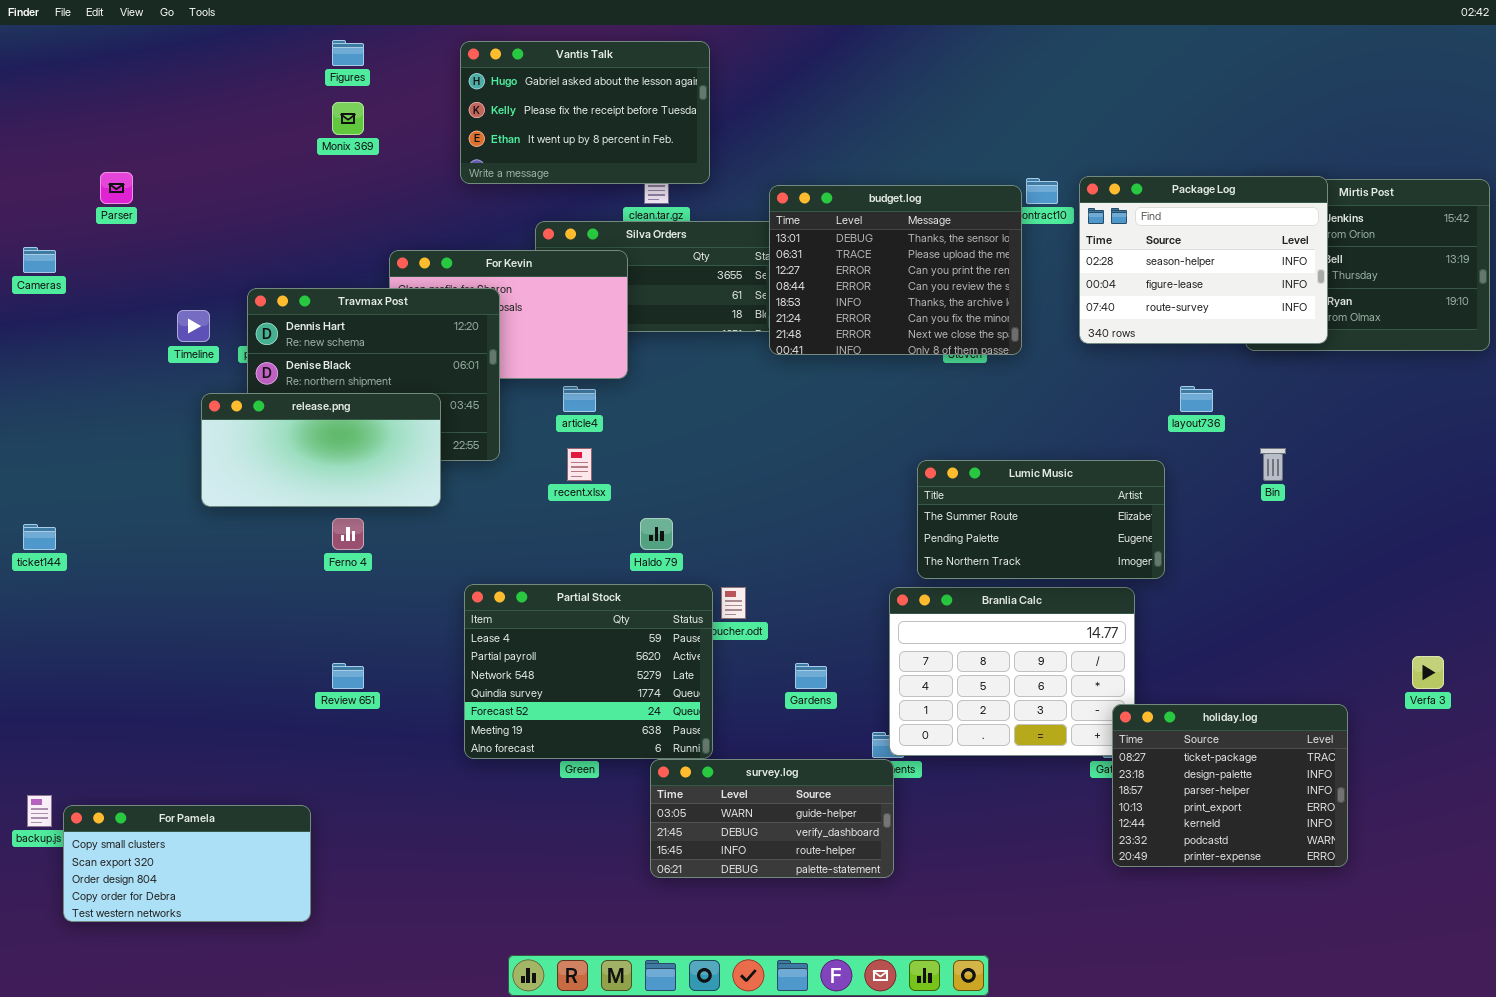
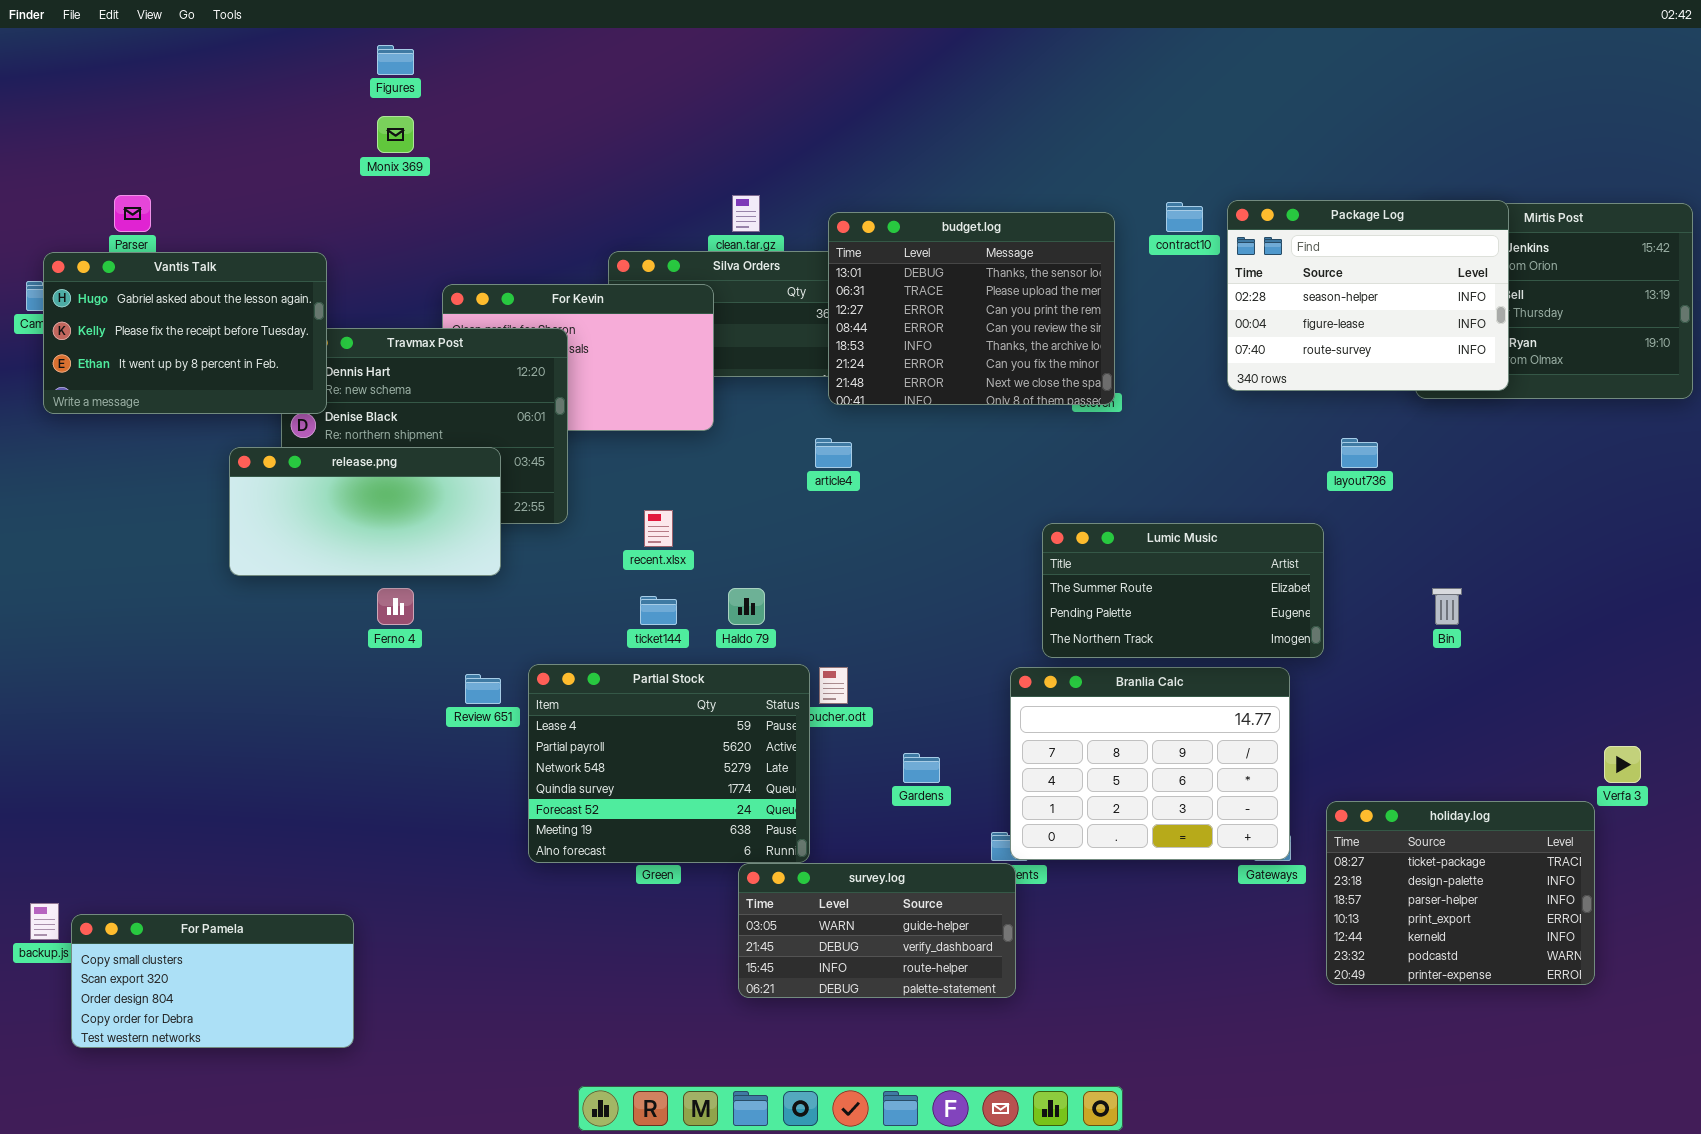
Vantis Talk: [460,41,710,184] -> [43,252,327,414], moved
budget.log: [769,185,1022,355] -> [828,212,1115,405], moved
article4: [563,386,596,412] -> [815,438,852,468], moved
Bin: [1260,448,1286,481] -> [1432,588,1462,625], moved
ticket144: [23,524,56,550] -> [640,596,677,625], moved
Review 651: [332,663,364,689] -> [465,674,501,704], moved
holiday.log: [1112,704,1348,867] -> [1326,801,1595,985], moved

